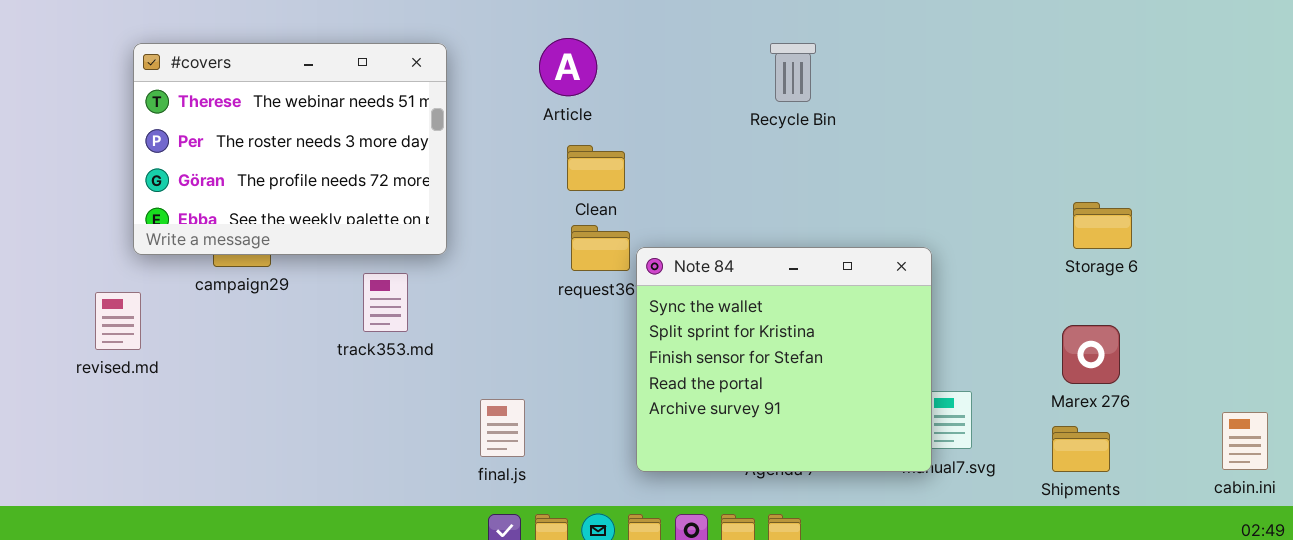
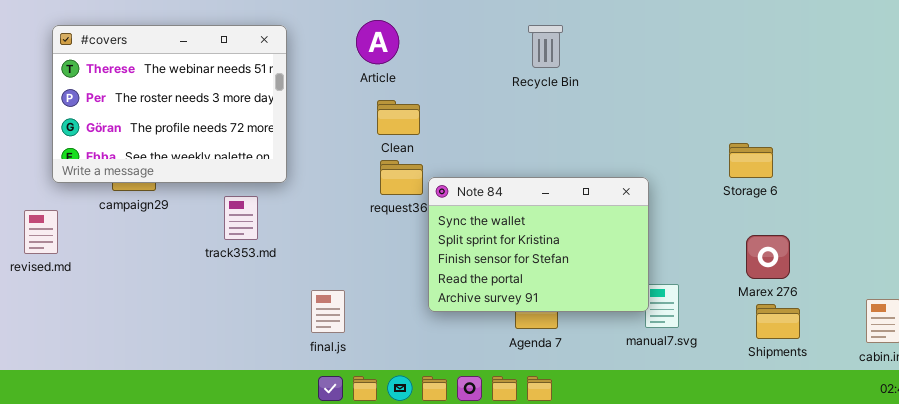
Storage 6: [1073,202,1132,249] -> [729,143,773,178], moved
Note 84: [636,247,932,472] -> [428,177,649,312], resized
Shipments: [1052,426,1110,472] -> [756,304,800,339], moved

